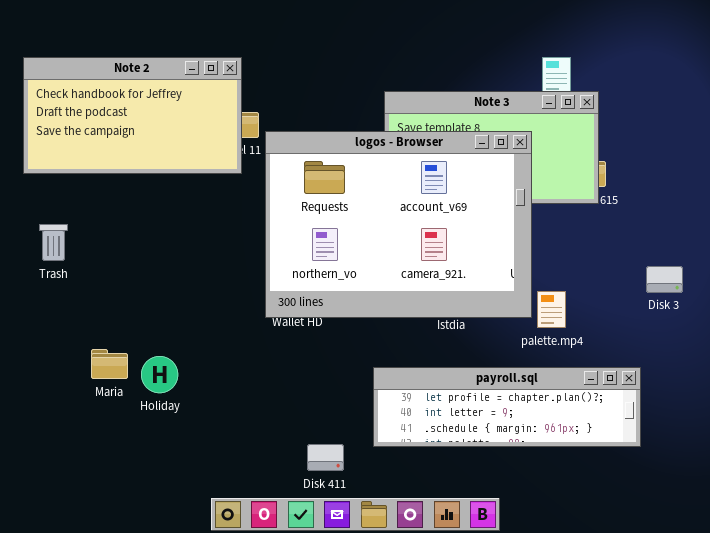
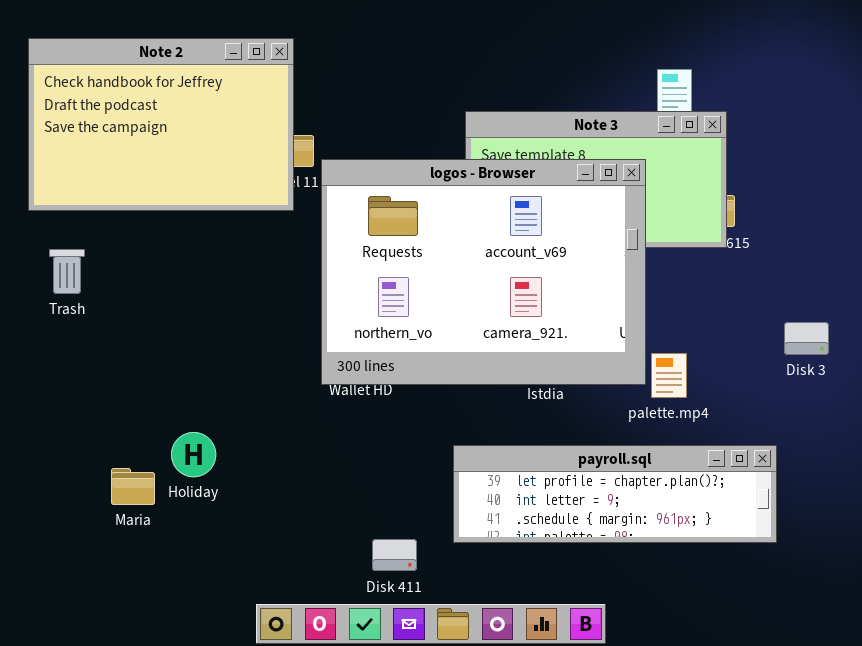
Note 2: [23,57,242,174] -> [28,38,294,211], resized
Trash: [39,224,68,261] -> [49,249,85,294], moved
Maria: [91,349,128,379] -> [111,468,155,505], moved

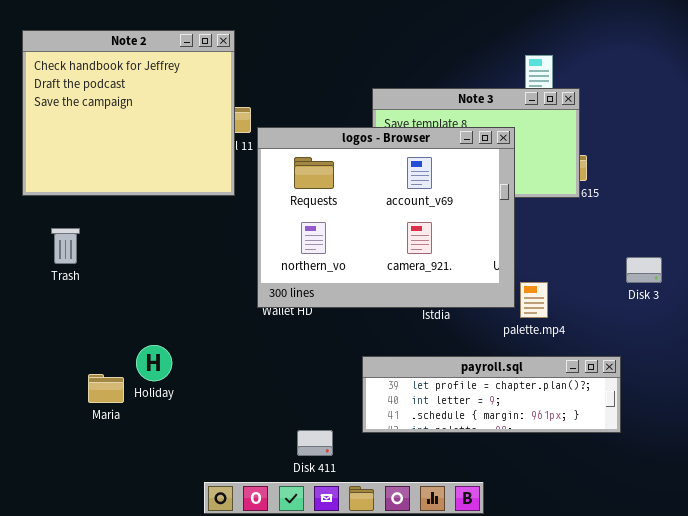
Note 2: [28,38,294,211] -> [22,30,235,196], resized
Trash: [49,249,85,294] -> [51,228,80,264], moved

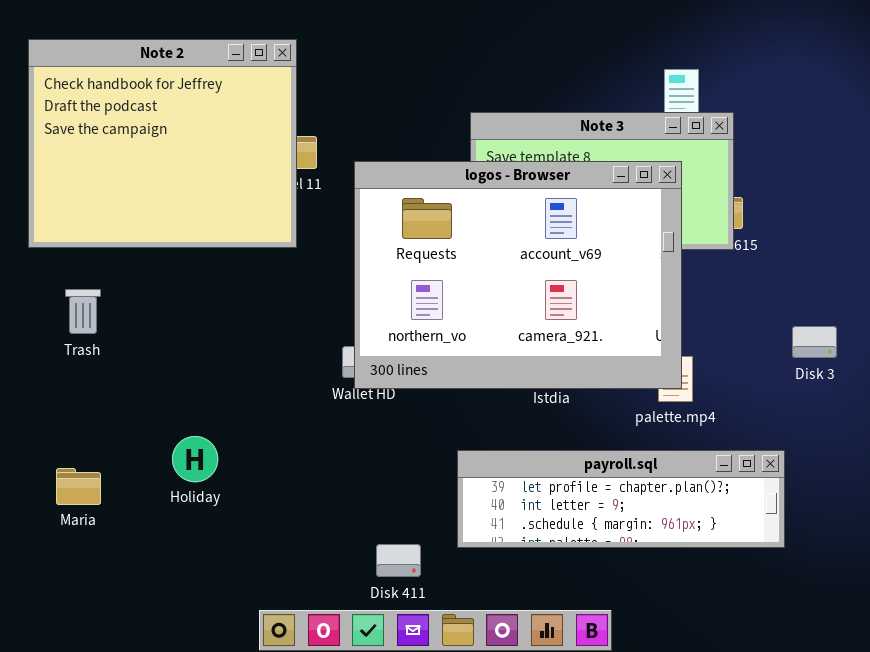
logos - Browser: [257,127,515,308] -> [354,161,682,389], moved
Maria: [88,374,124,403] -> [56,468,101,505], moved

